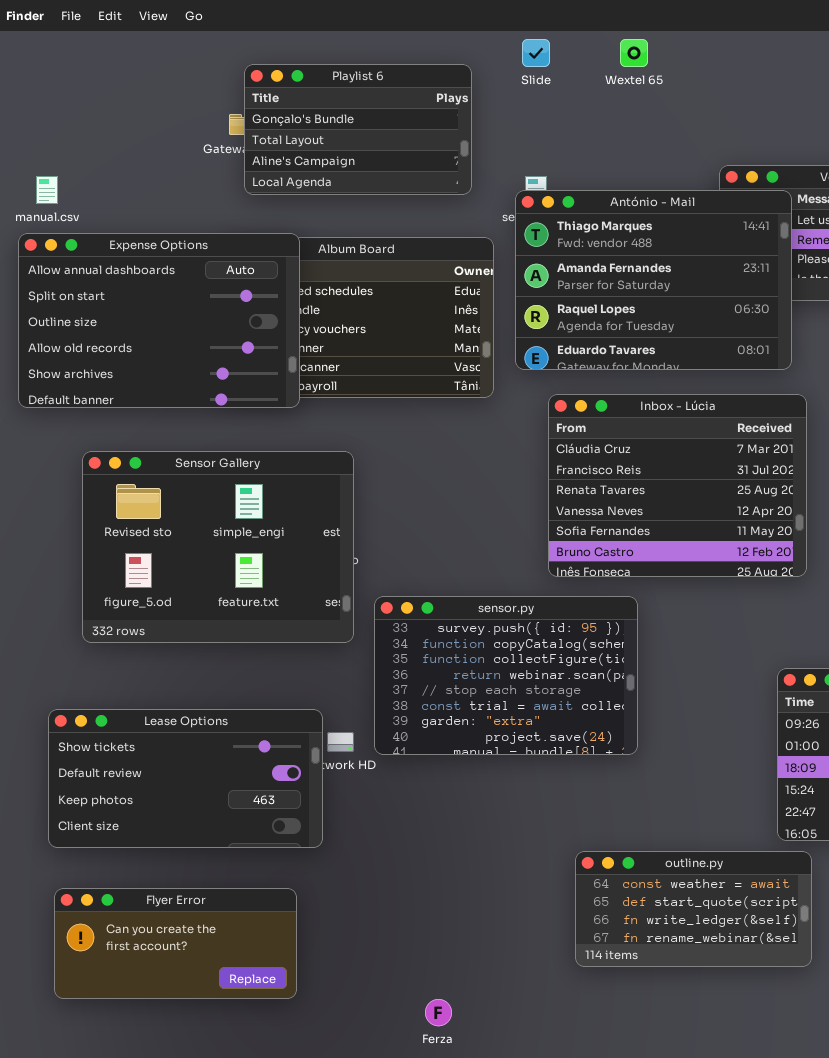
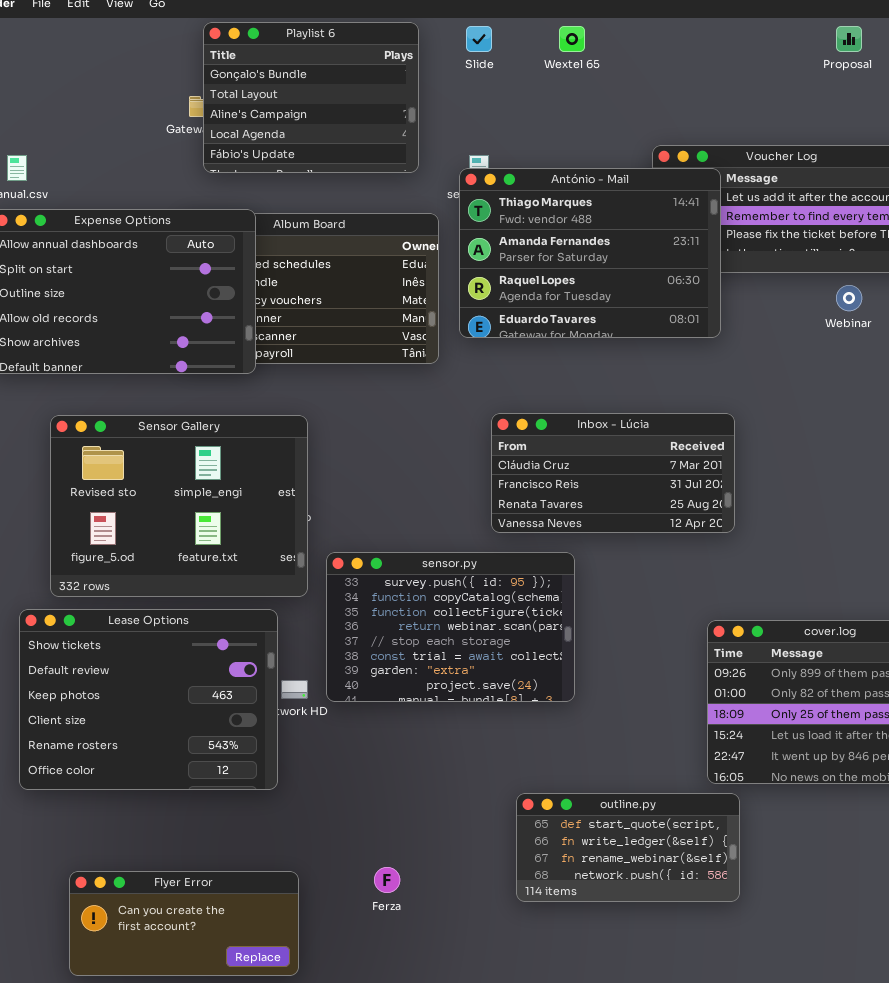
Playlist 6: [244,64,472,195] -> [203,22,419,173], resized
Inbox - Lúcia: [548,394,807,577] -> [491,413,735,533], resized
Lease Options: [48,709,323,848] -> [19,609,278,790], resized
outline.py: [575,851,812,967] -> [516,793,740,902], scrolled down 1 row
Flyer Error: [54,888,297,999] -> [69,871,299,976], moved
Ferza: [425,999,452,1026] -> [374,867,400,893], moved

